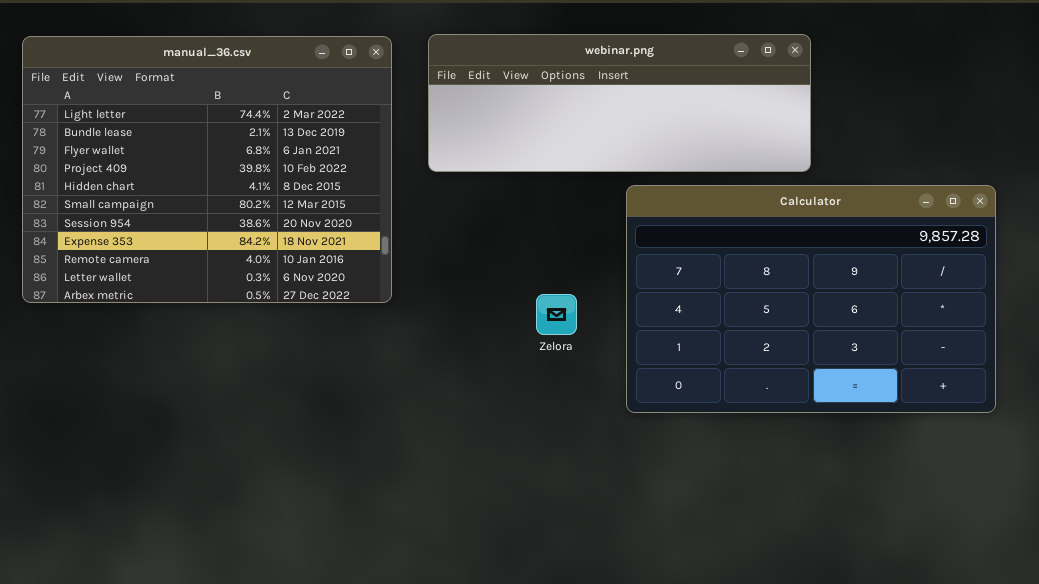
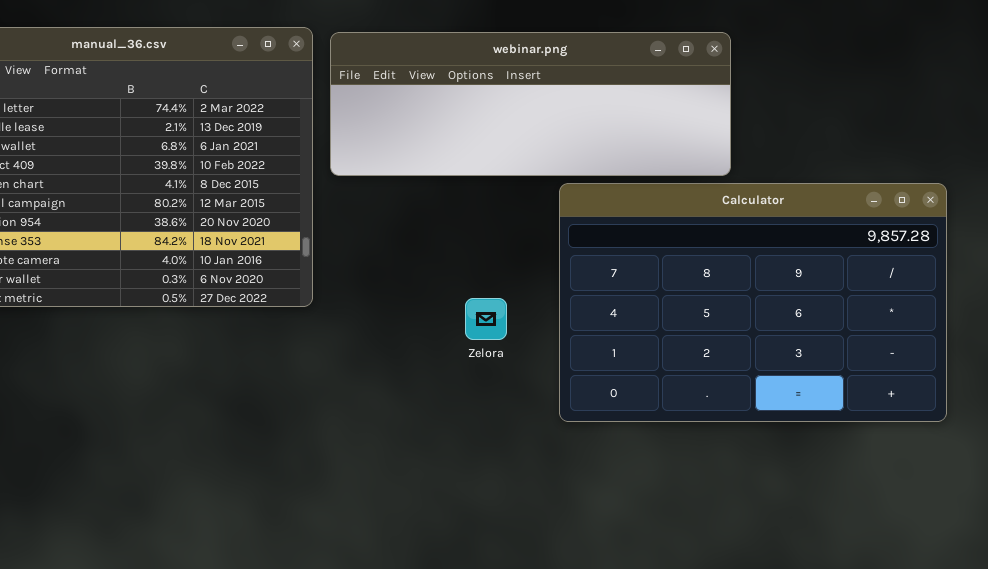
webinar.png: [428,34,811,172] -> [330,32,731,176], moved

